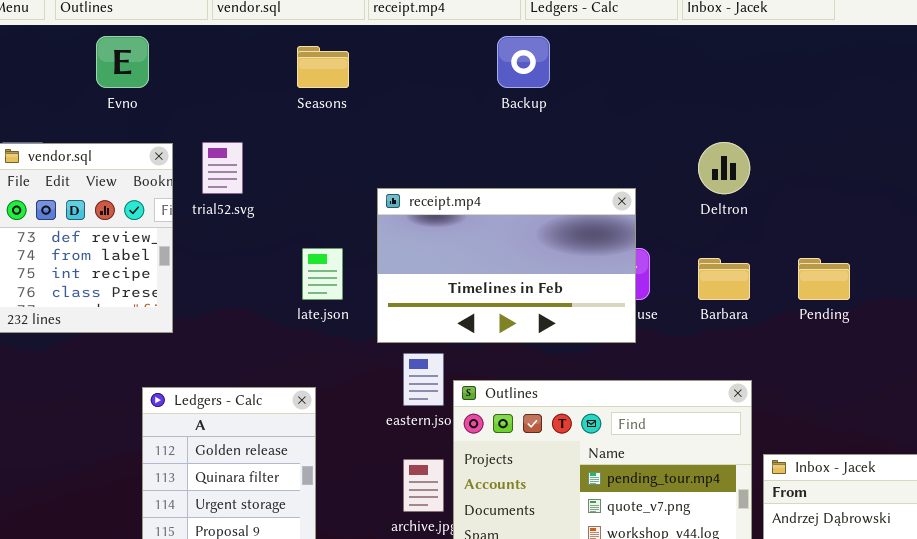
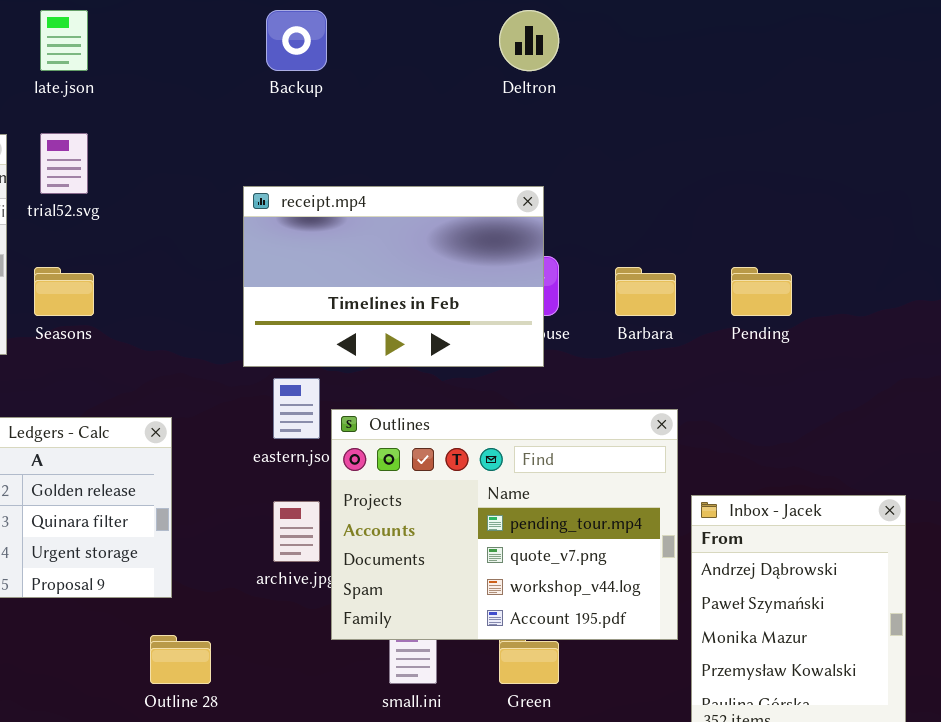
Backup: [497,36,550,88] -> [266,10,327,71], moved
Seasons: [297,46,349,88] -> [34,267,94,316], moved
Deltron: [698,142,750,194] -> [499,10,559,71], moved
late.json: [302,248,343,300] -> [40,10,88,71], moved

